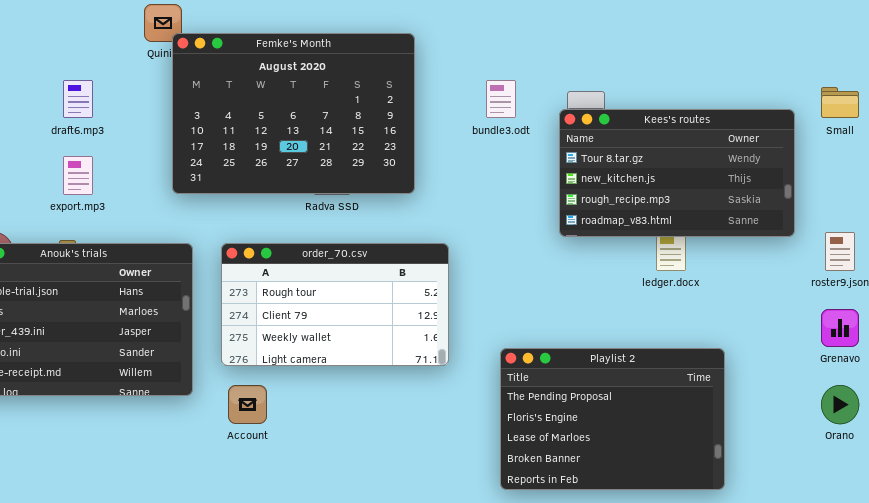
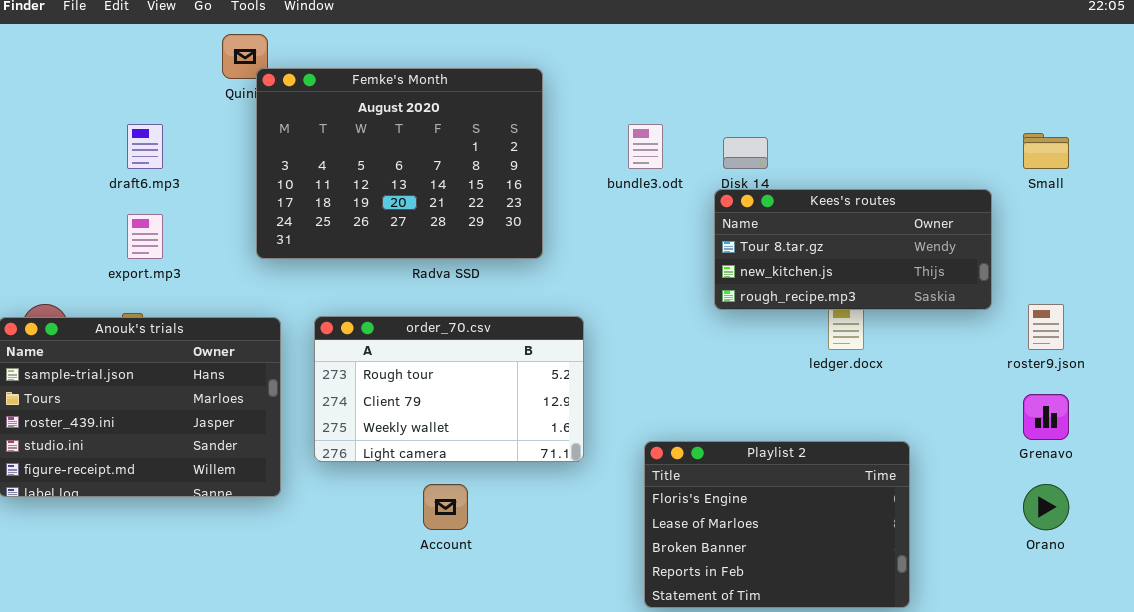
Kees's routes: [559,109,795,237] -> [714,189,992,310], resized
Playlist 2: [500,348,725,490] -> [644,441,910,608], scrolled down 1 row
Account: [228,385,267,424] -> [423,484,468,530], moved

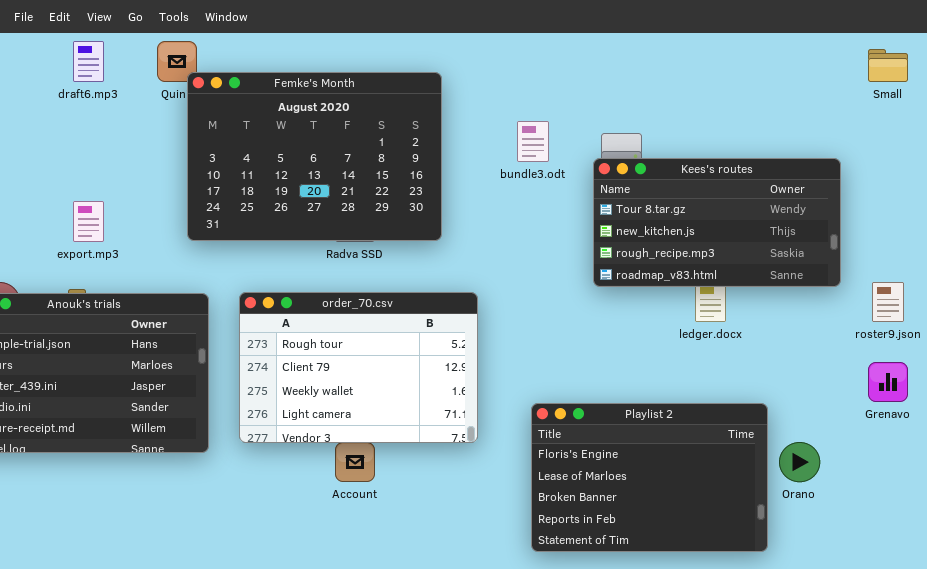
draft6.mp3: [127,124,163,169] -> [73,41,104,82], moved
Small: [1023,133,1069,169] -> [868,49,908,82], moved
Kees's routes: [714,189,992,310] -> [593,158,841,287], resized
order_70.csv: [314,316,584,462] -> [239,292,478,443], resized
Orano: [1023,484,1069,530] -> [779,442,820,482], moved

